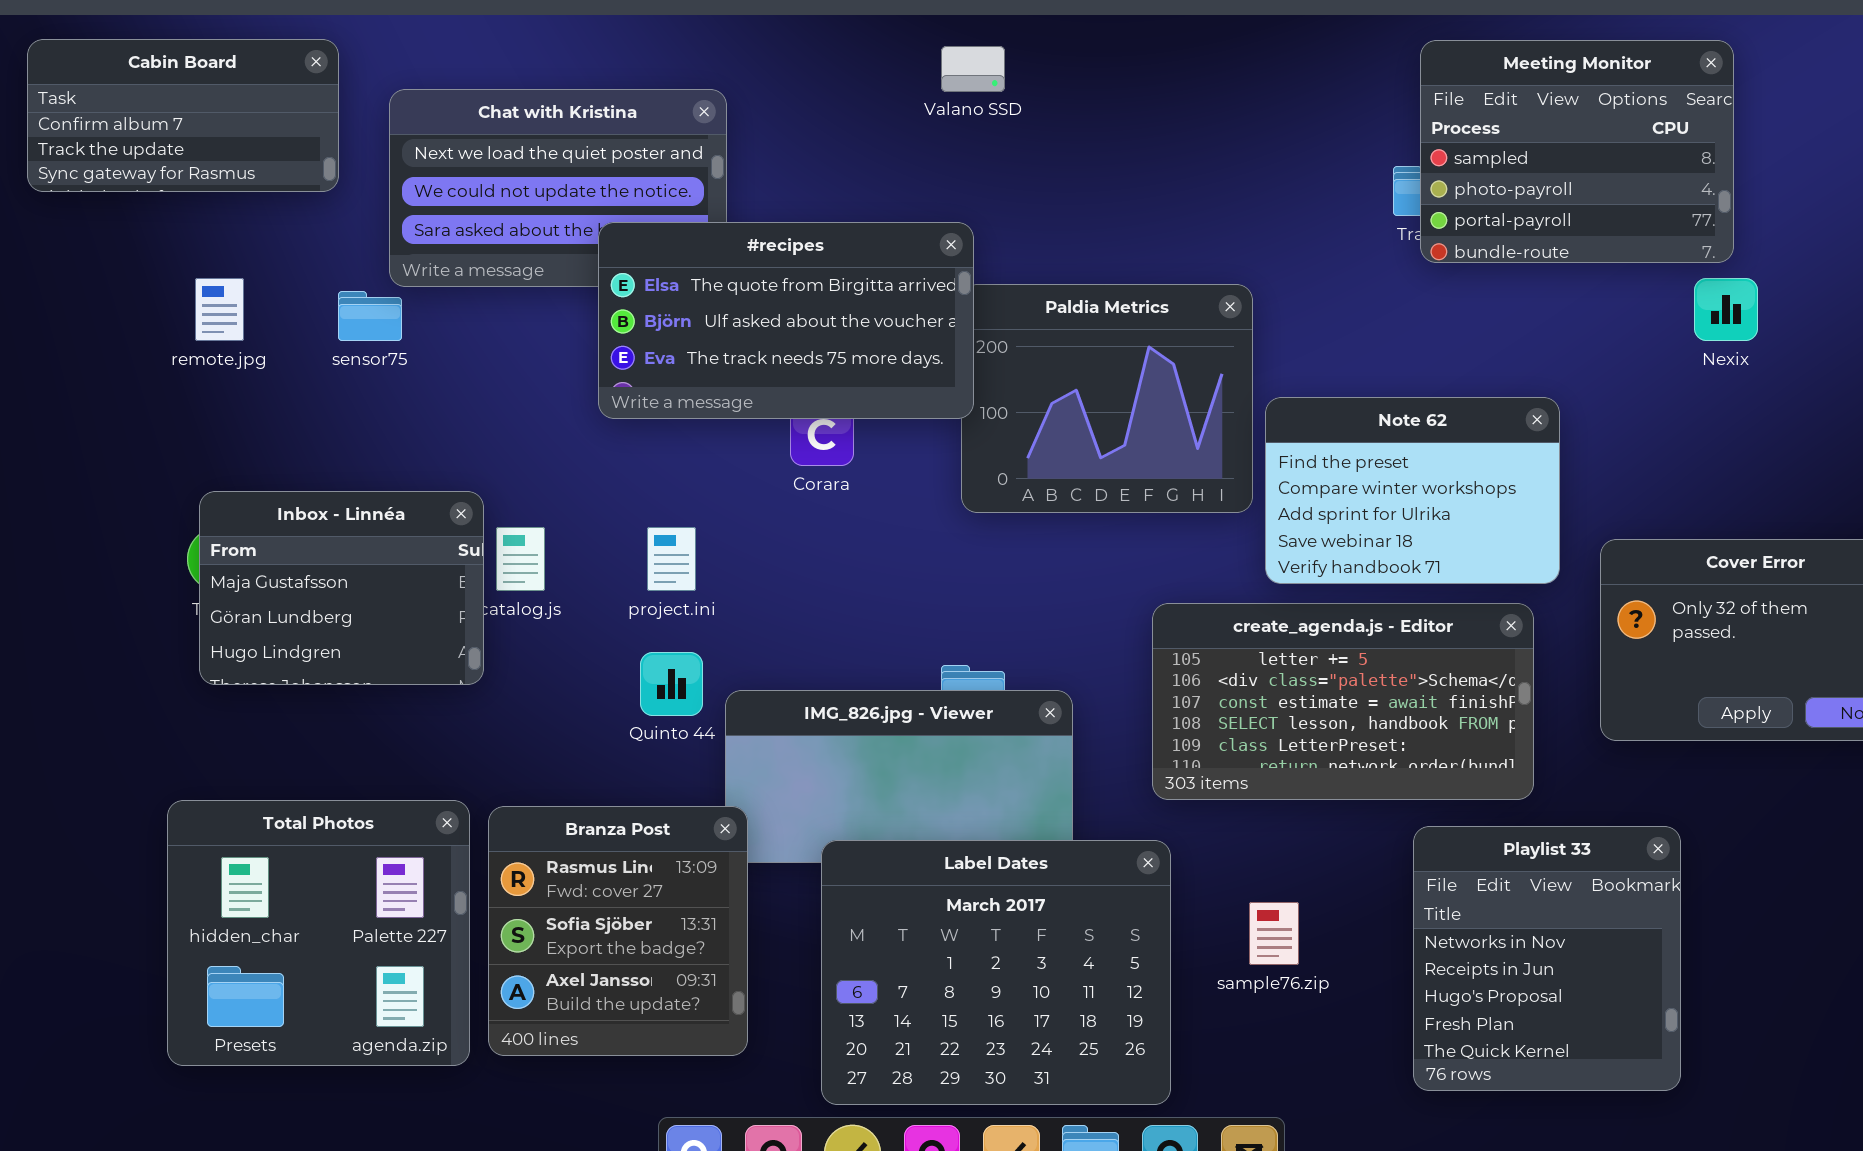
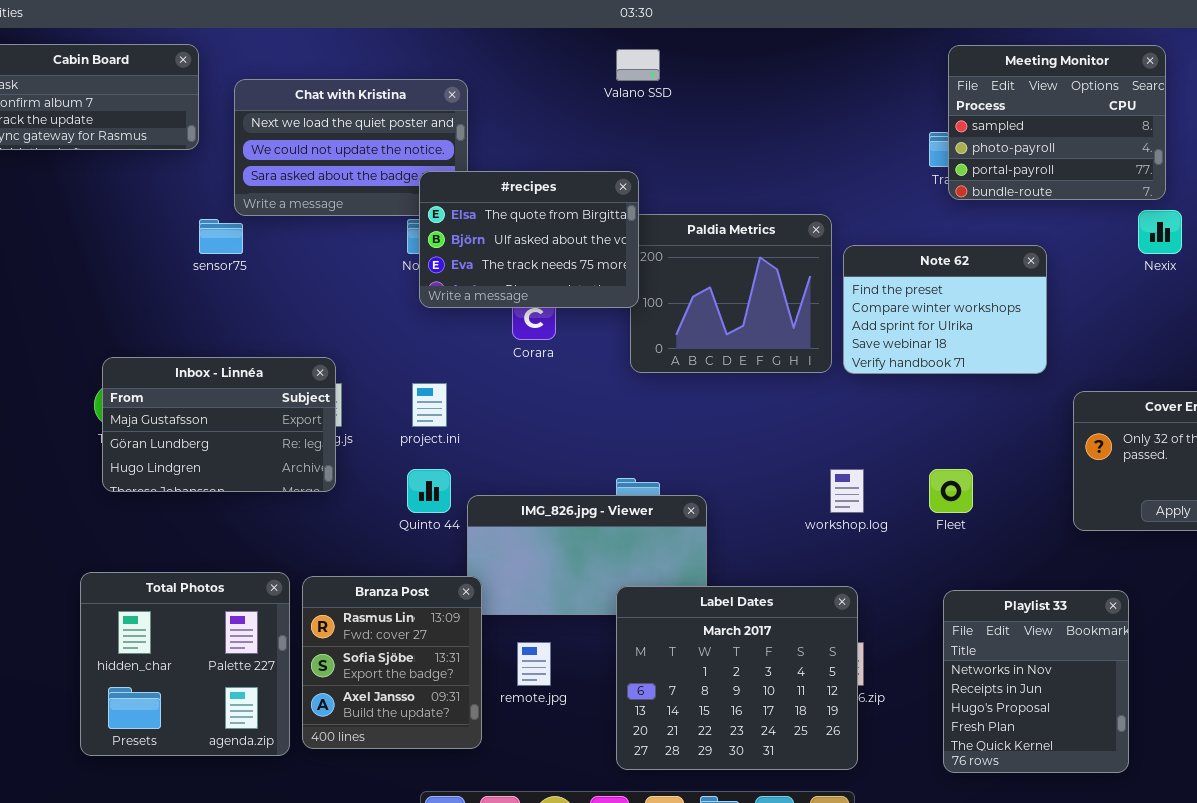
#recipes: [598,222,974,419] -> [419,171,639,308], resized
remote.jpg: [195,278,244,341] -> [517,642,551,686], moved
Note 62: [1265,397,1560,584] -> [843,245,1047,374], moved
Inbox - Linnéa: [199,491,484,685] -> [102,357,336,492], resized
create_agenda.js - Editor: [1152,603,1534,800] -> none, closed
Label Dates: [821,840,1171,1105] -> [616,586,858,770], moved

